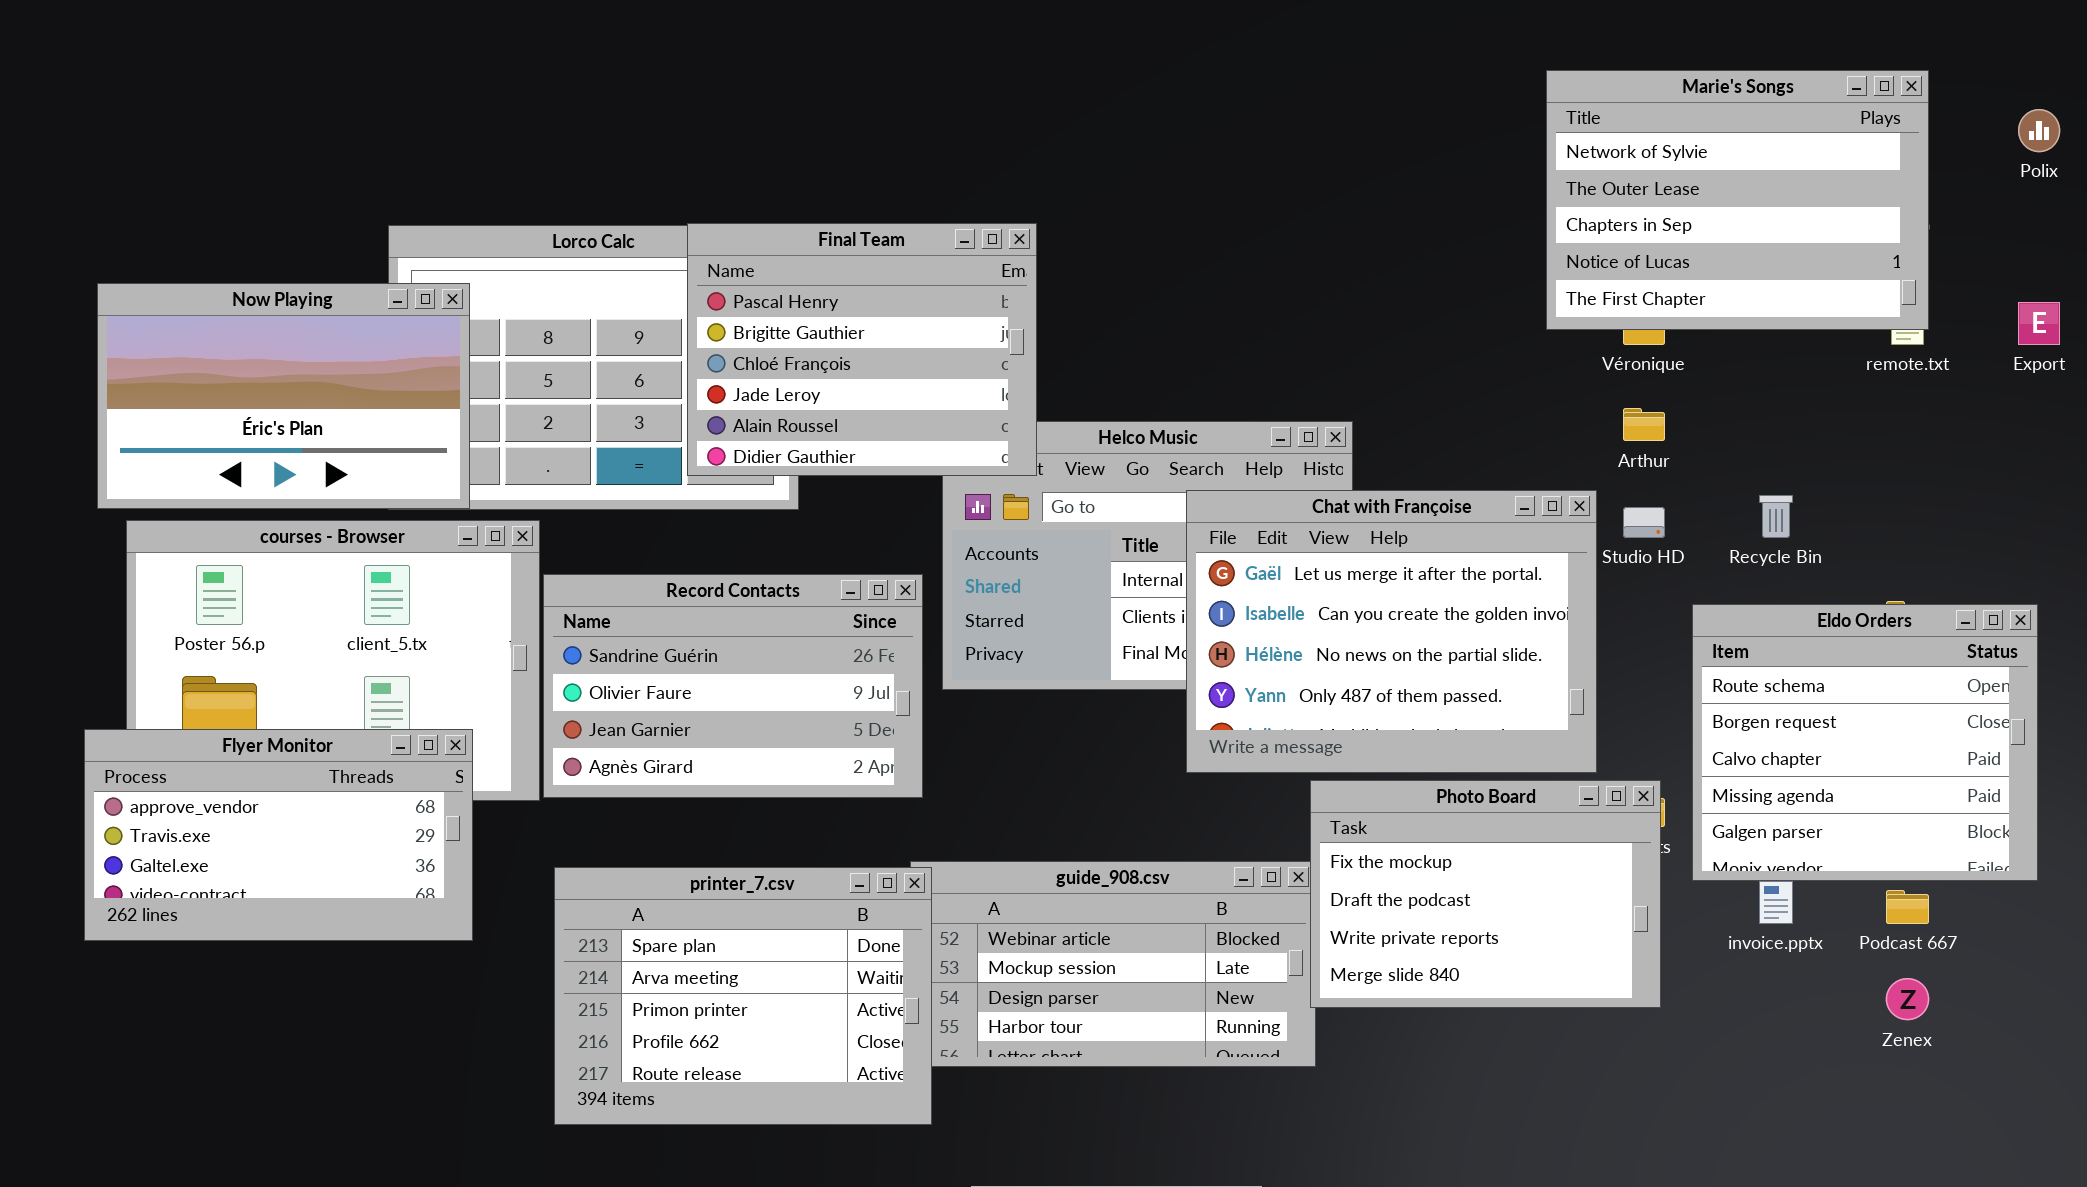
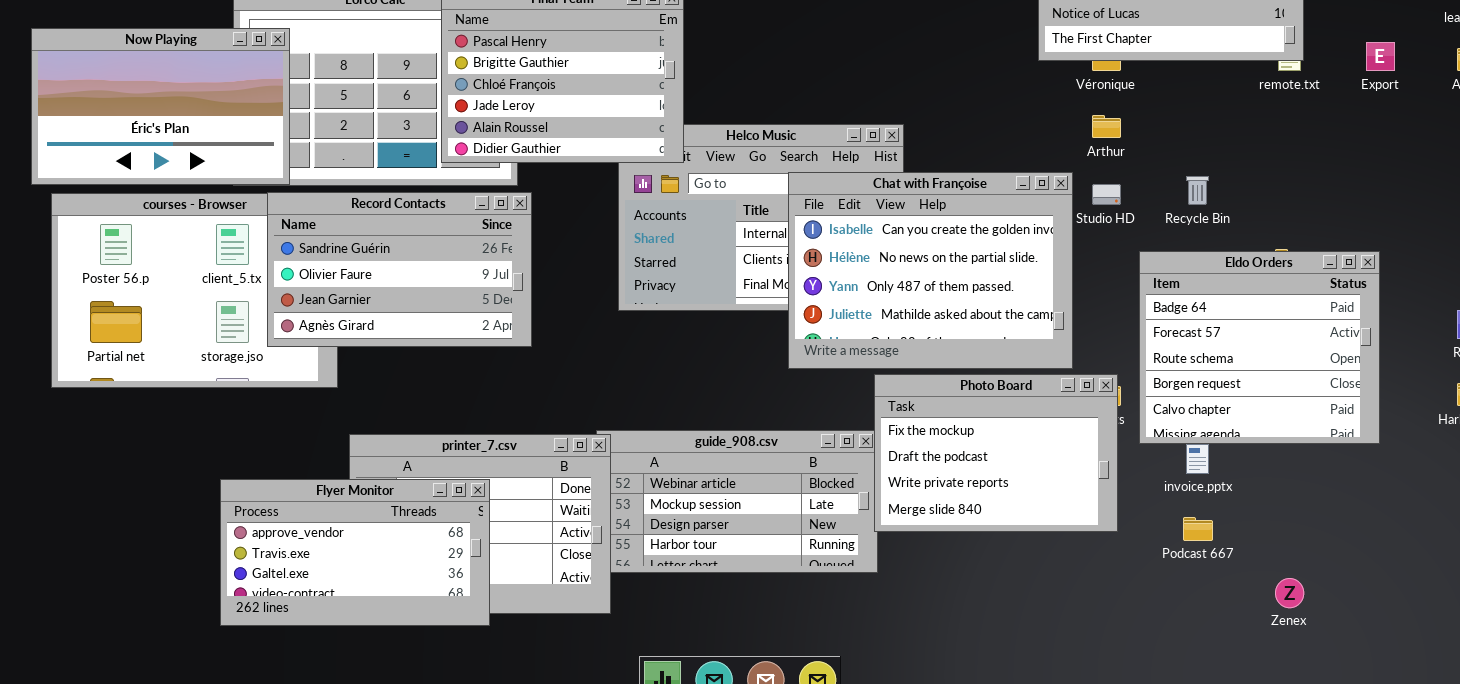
Chat with Françoise: [1186,490,1597,773] -> [788,172,1073,369], scrolled down 1 row
Record Contacts: [543,574,923,798] -> [267,192,532,347], moved
Eldo Orders: [1692,604,2038,881] -> [1139,251,1380,444], scrolled up 2 rows
Flyer Monitor: [84,729,473,941] -> [220,479,490,626], moved
Podcast 667: [1886,890,1929,924] -> [1183,517,1213,541], moved
Zenex: [1886,978,1929,1020] -> [1275,578,1304,608], moved

